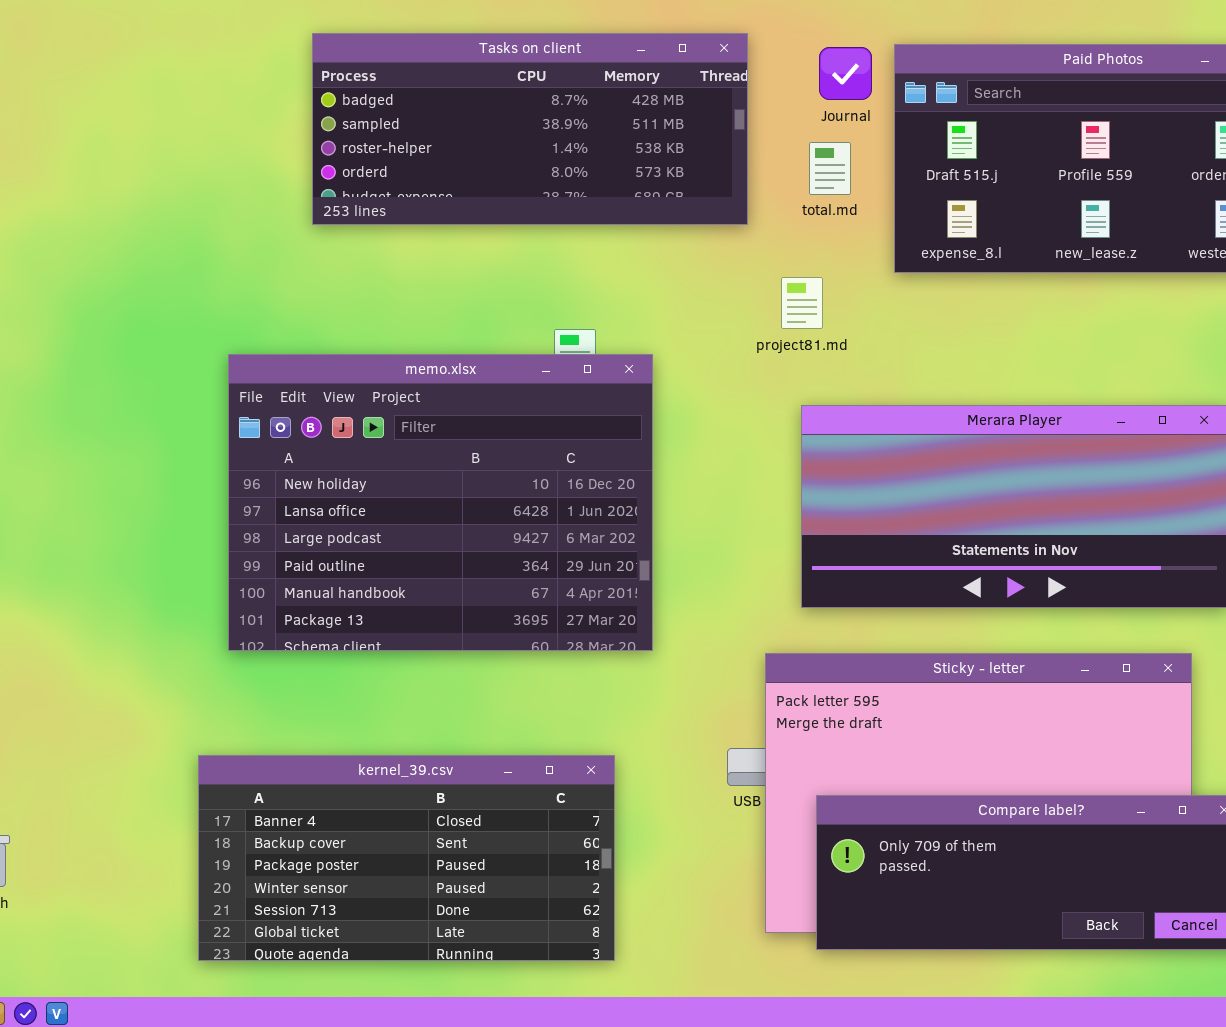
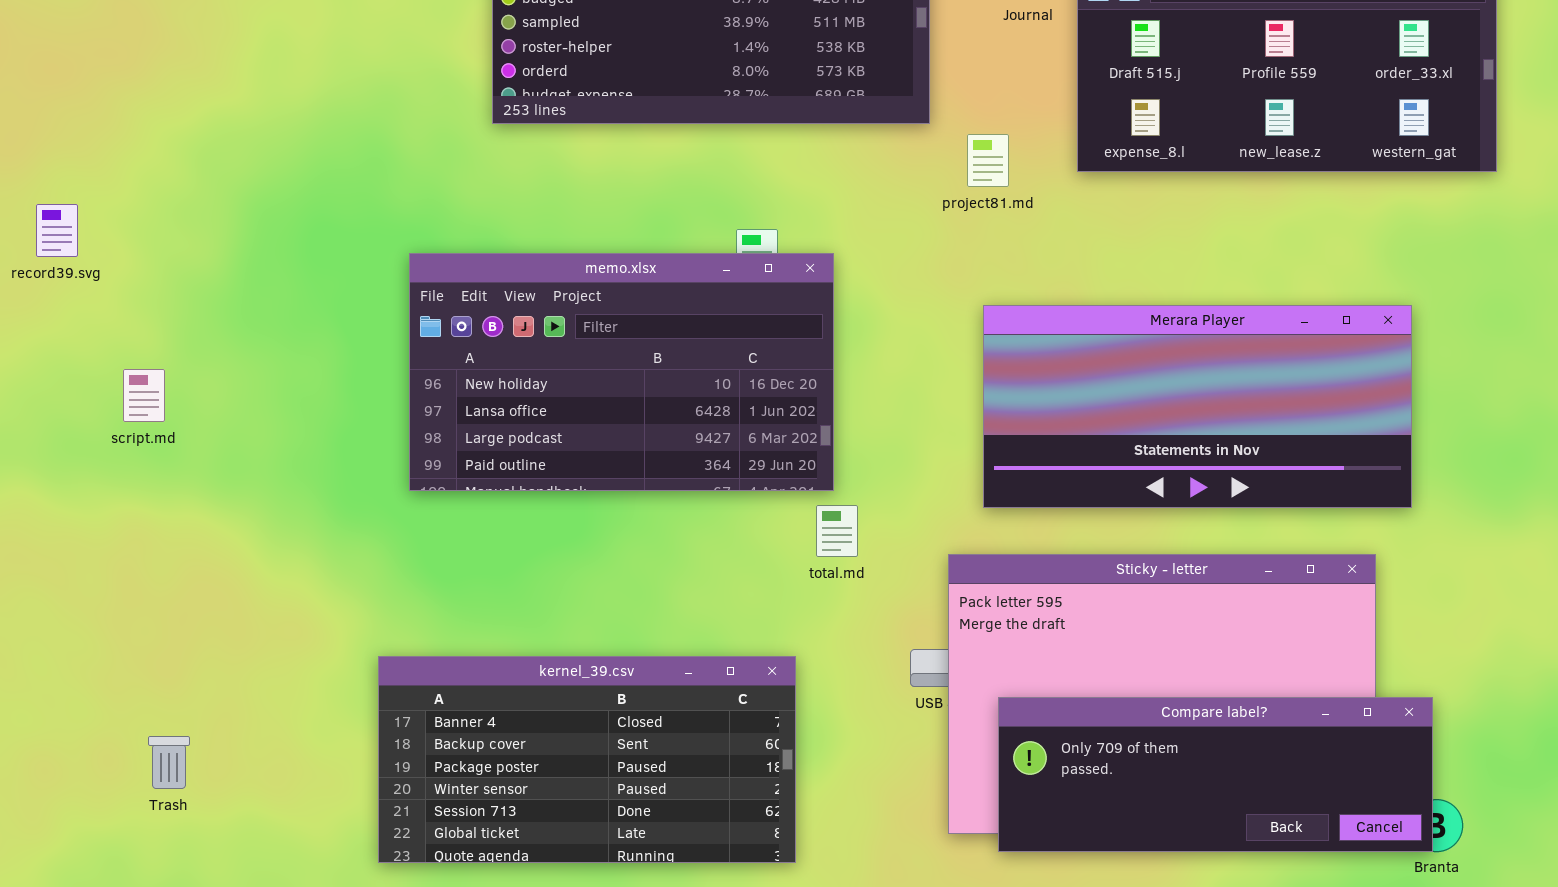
total.md: [809,142,851,195] -> [816,505,858,557], moved
project81.md: [781,277,823,329] -> [967,134,1009,187], moved
memo.xlsx: [228,354,653,651] -> [409,253,834,491], resized

